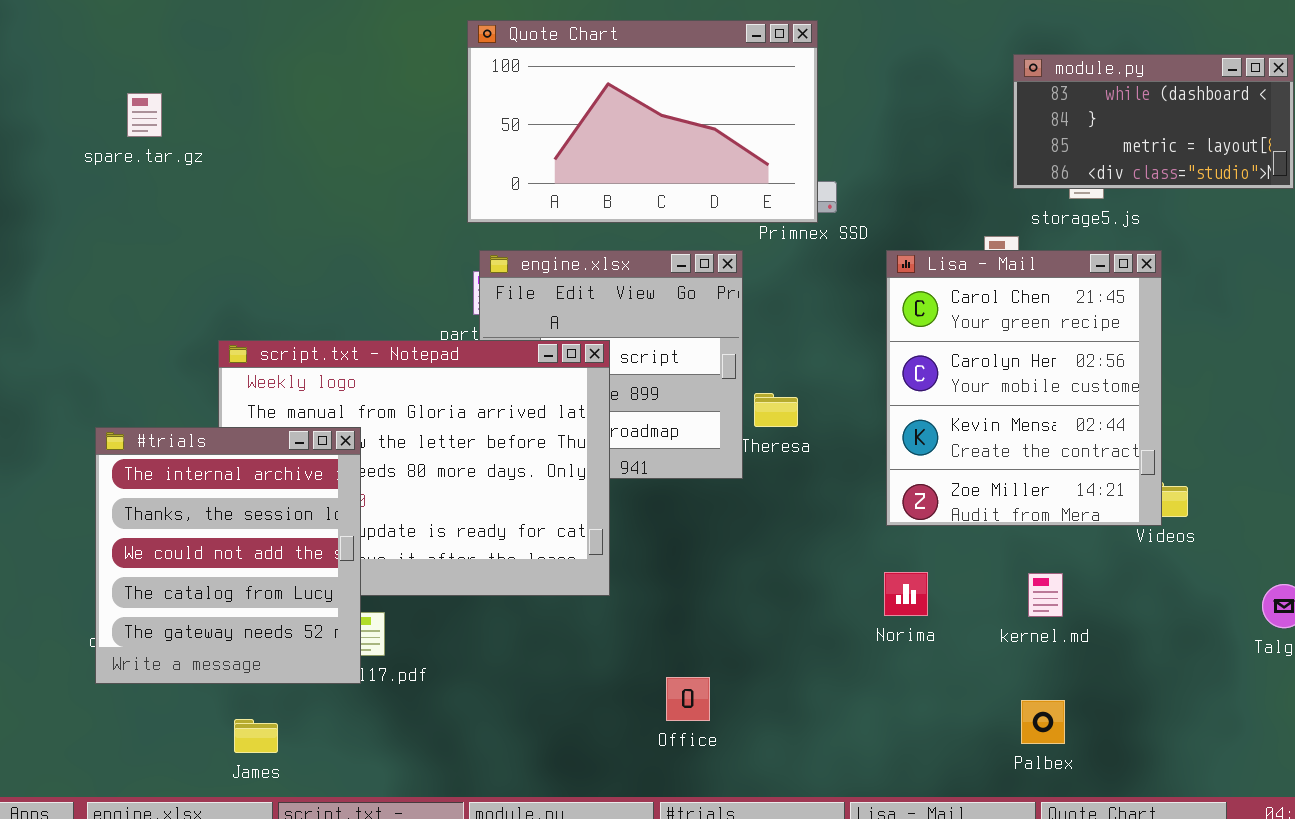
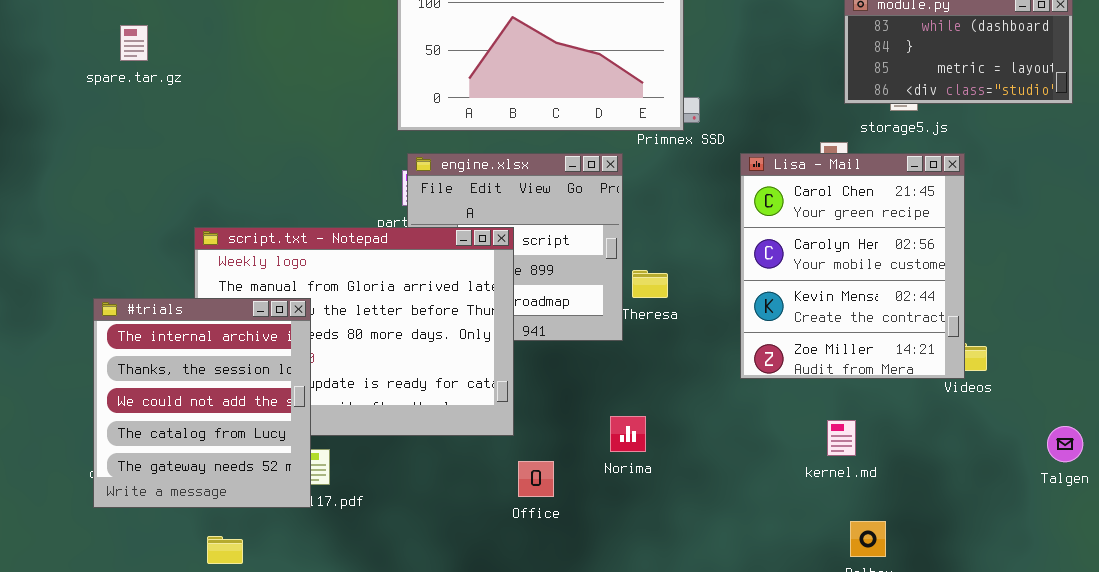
Norima: [884,572,928,616] -> [610,416,646,452], moved
kernel.md: [1028,573,1063,617] -> [827,420,856,456], moved
Office: [666,677,710,721] -> [518,461,554,497], moved

